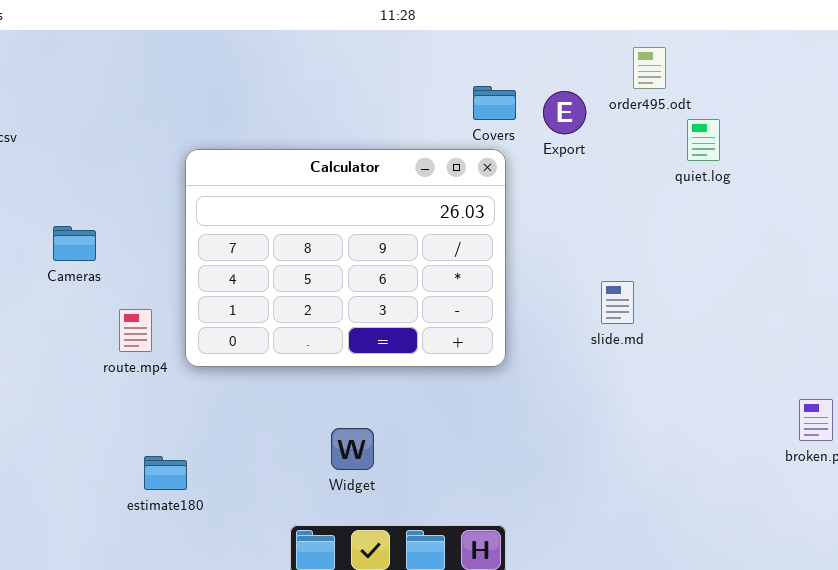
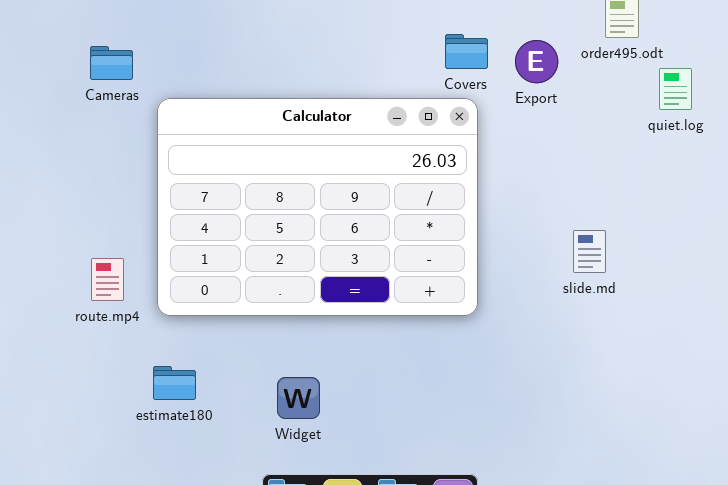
Cameras: [53,226,96,261] -> [90,46,133,80], moved
Widget: [331,428,374,470] -> [277,377,320,419], moved
estimate180: [144,456,187,490] -> [153,366,196,400], moved

